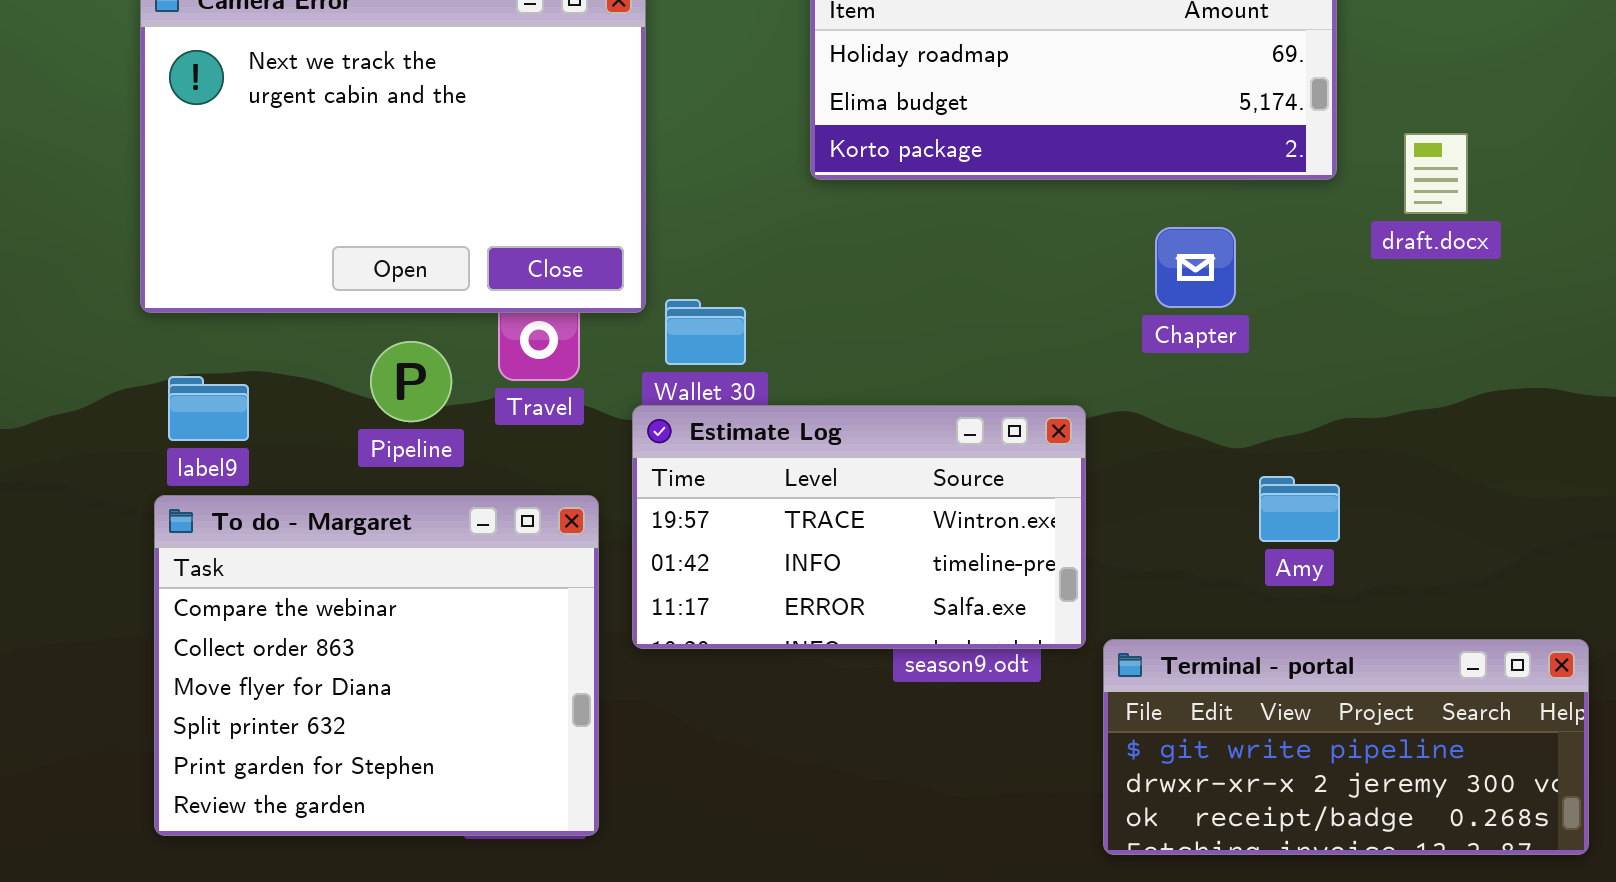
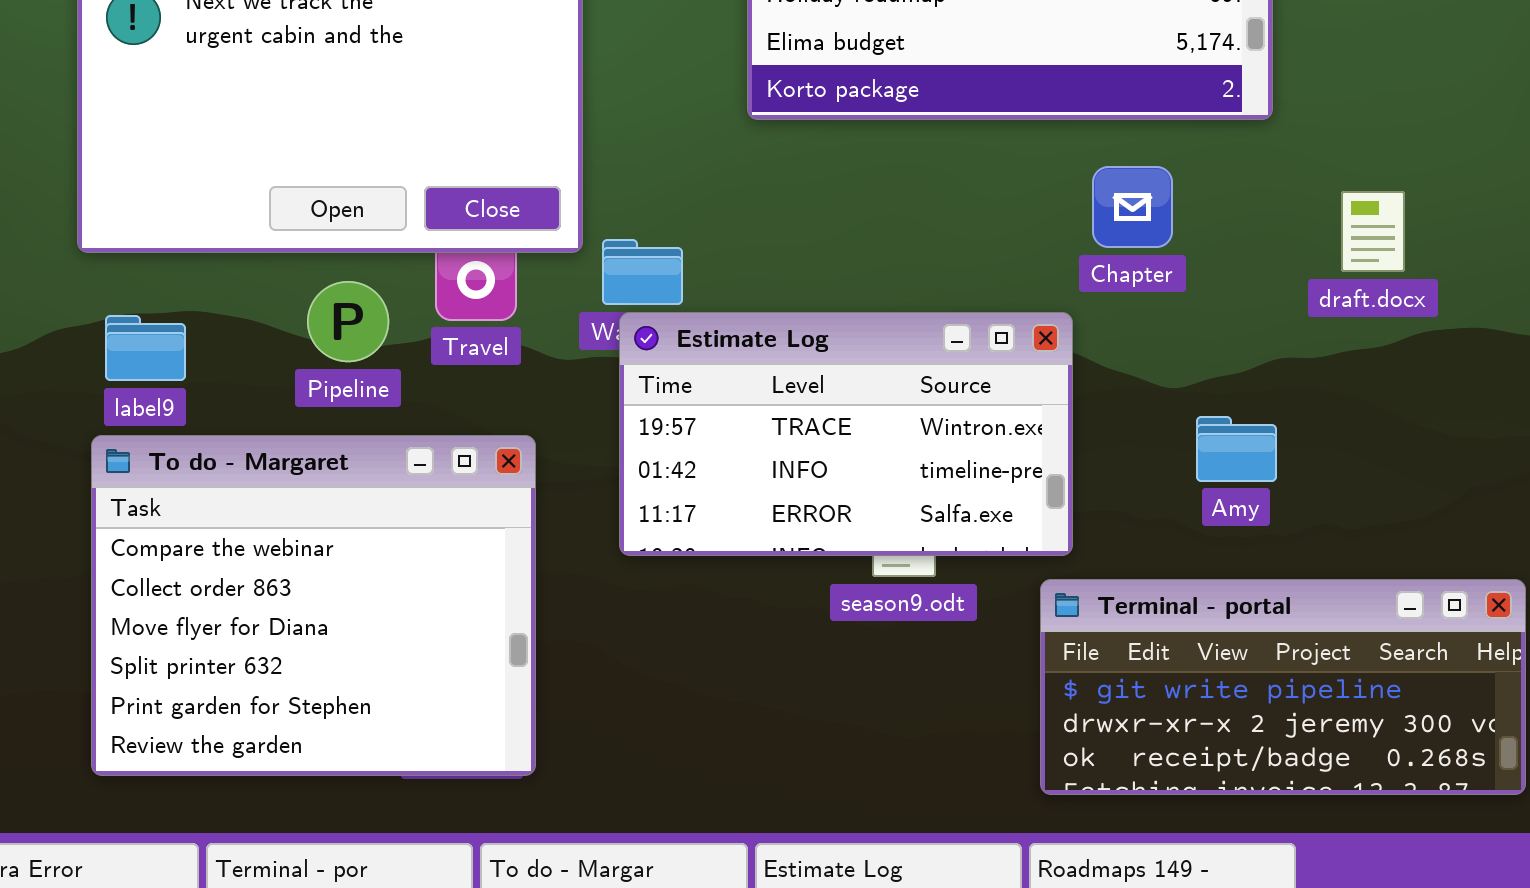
draft.docx: [1404,133,1468,214] -> [1341,191,1405,272], moved
Estimate Log: [632,405,1086,649] -> [619,312,1073,556], moved

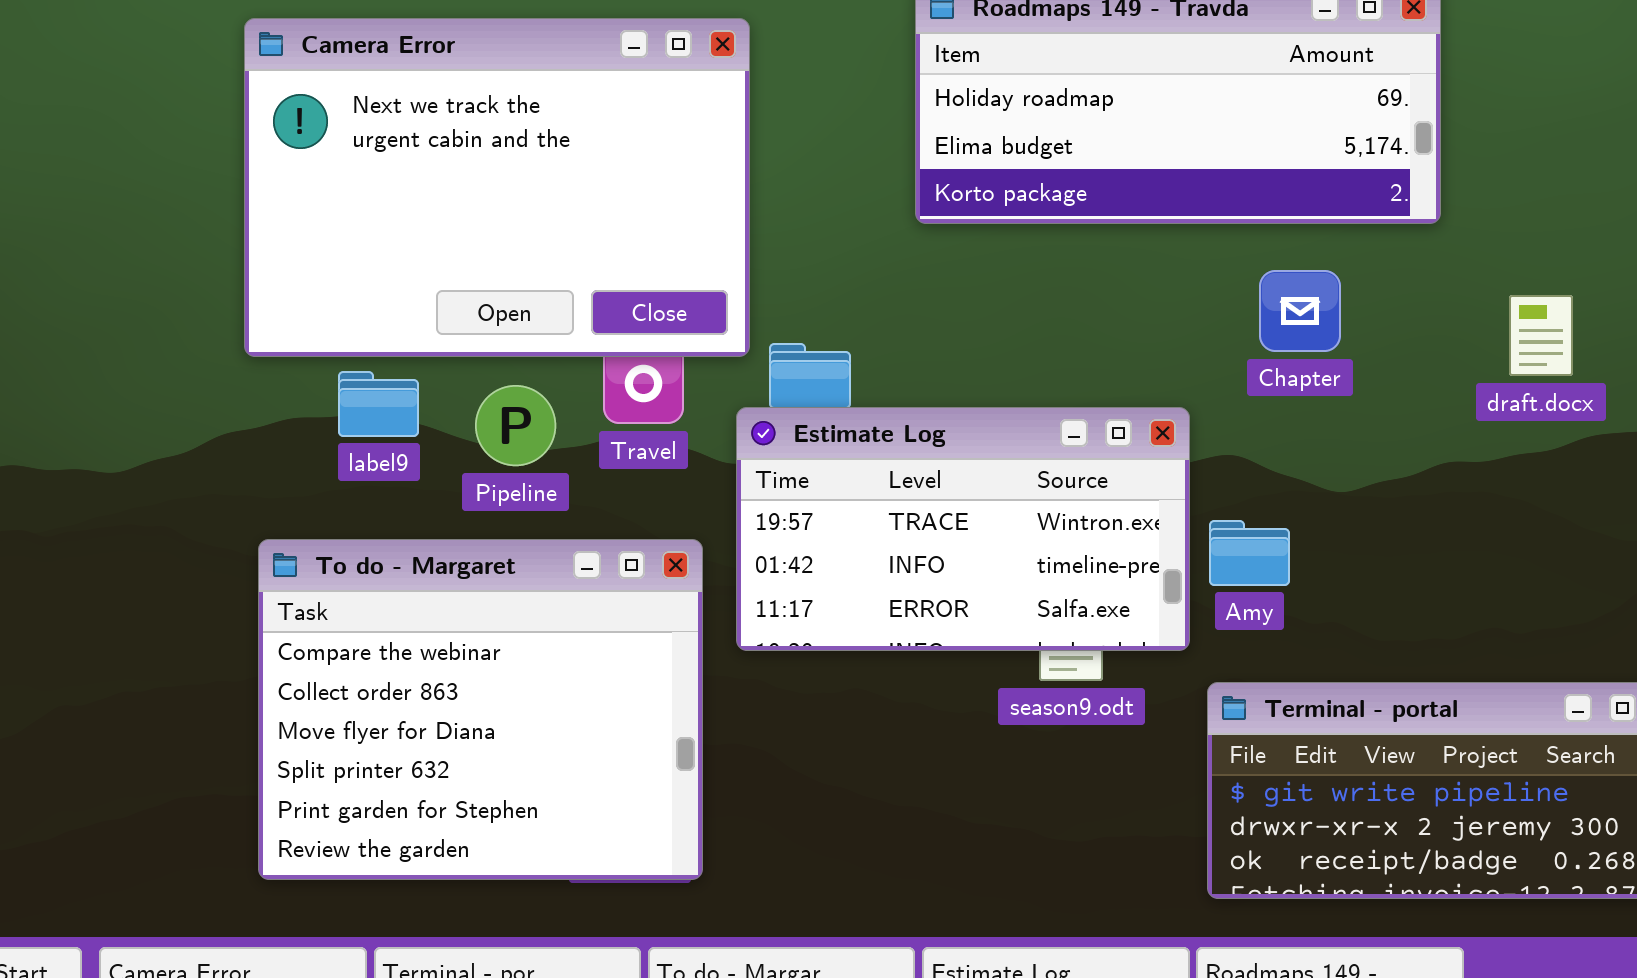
Estimate Log: [619,312,1073,556] -> [736,407,1190,651], moved
label9: [105,315,186,381] -> [338,371,419,437], moved
Amy: [1196,416,1277,482] -> [1209,520,1290,586], moved

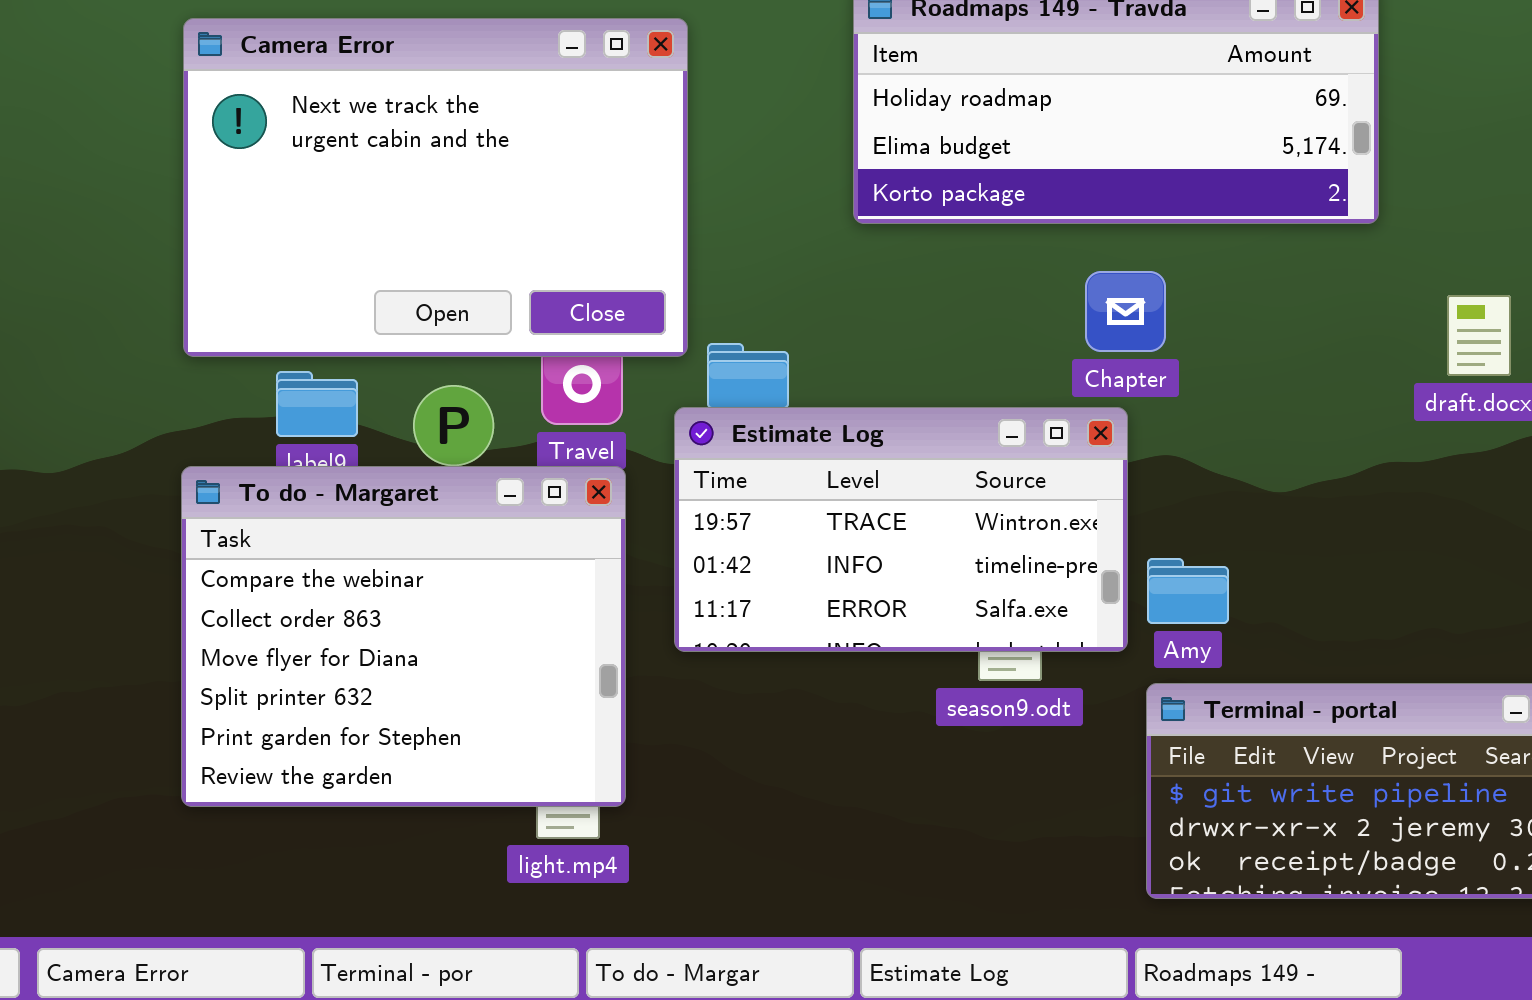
Chapter: [1259,270,1341,352] -> [1085,271,1166,352], moved
Amy: [1209,520,1290,586] -> [1147,558,1229,624], moved
To do - Margaret: [258,539,703,880] -> [181,466,626,807], moved

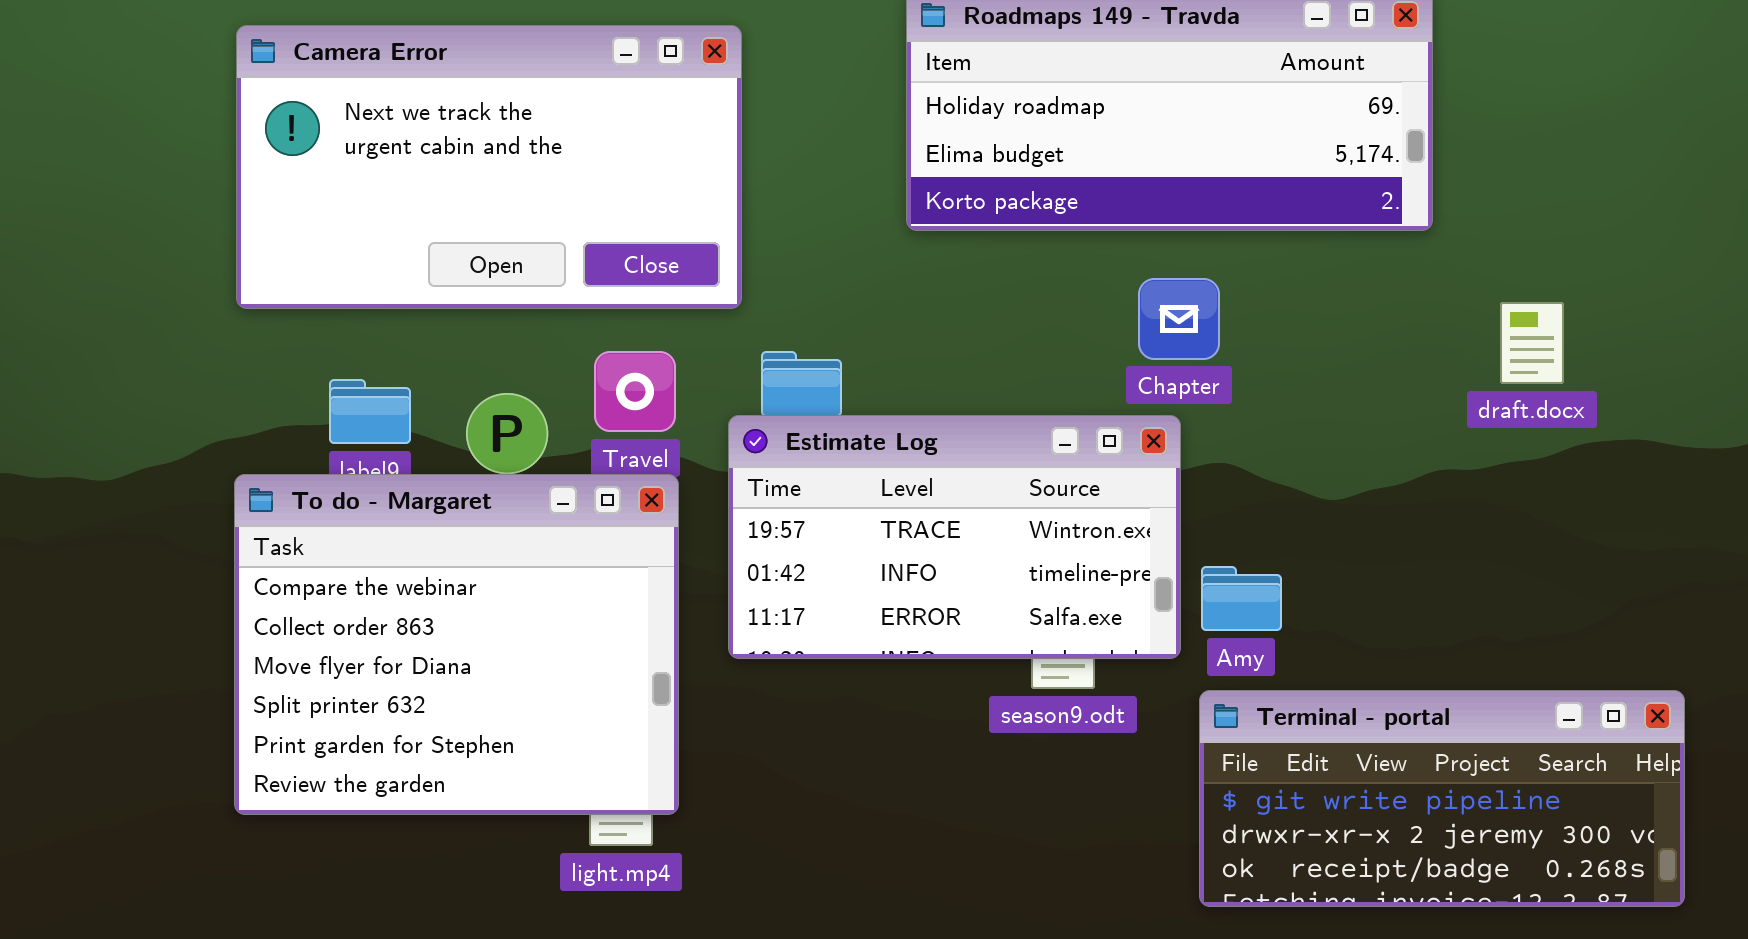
Camera Error: [183,18,688,357] -> [236,25,742,309], resized

